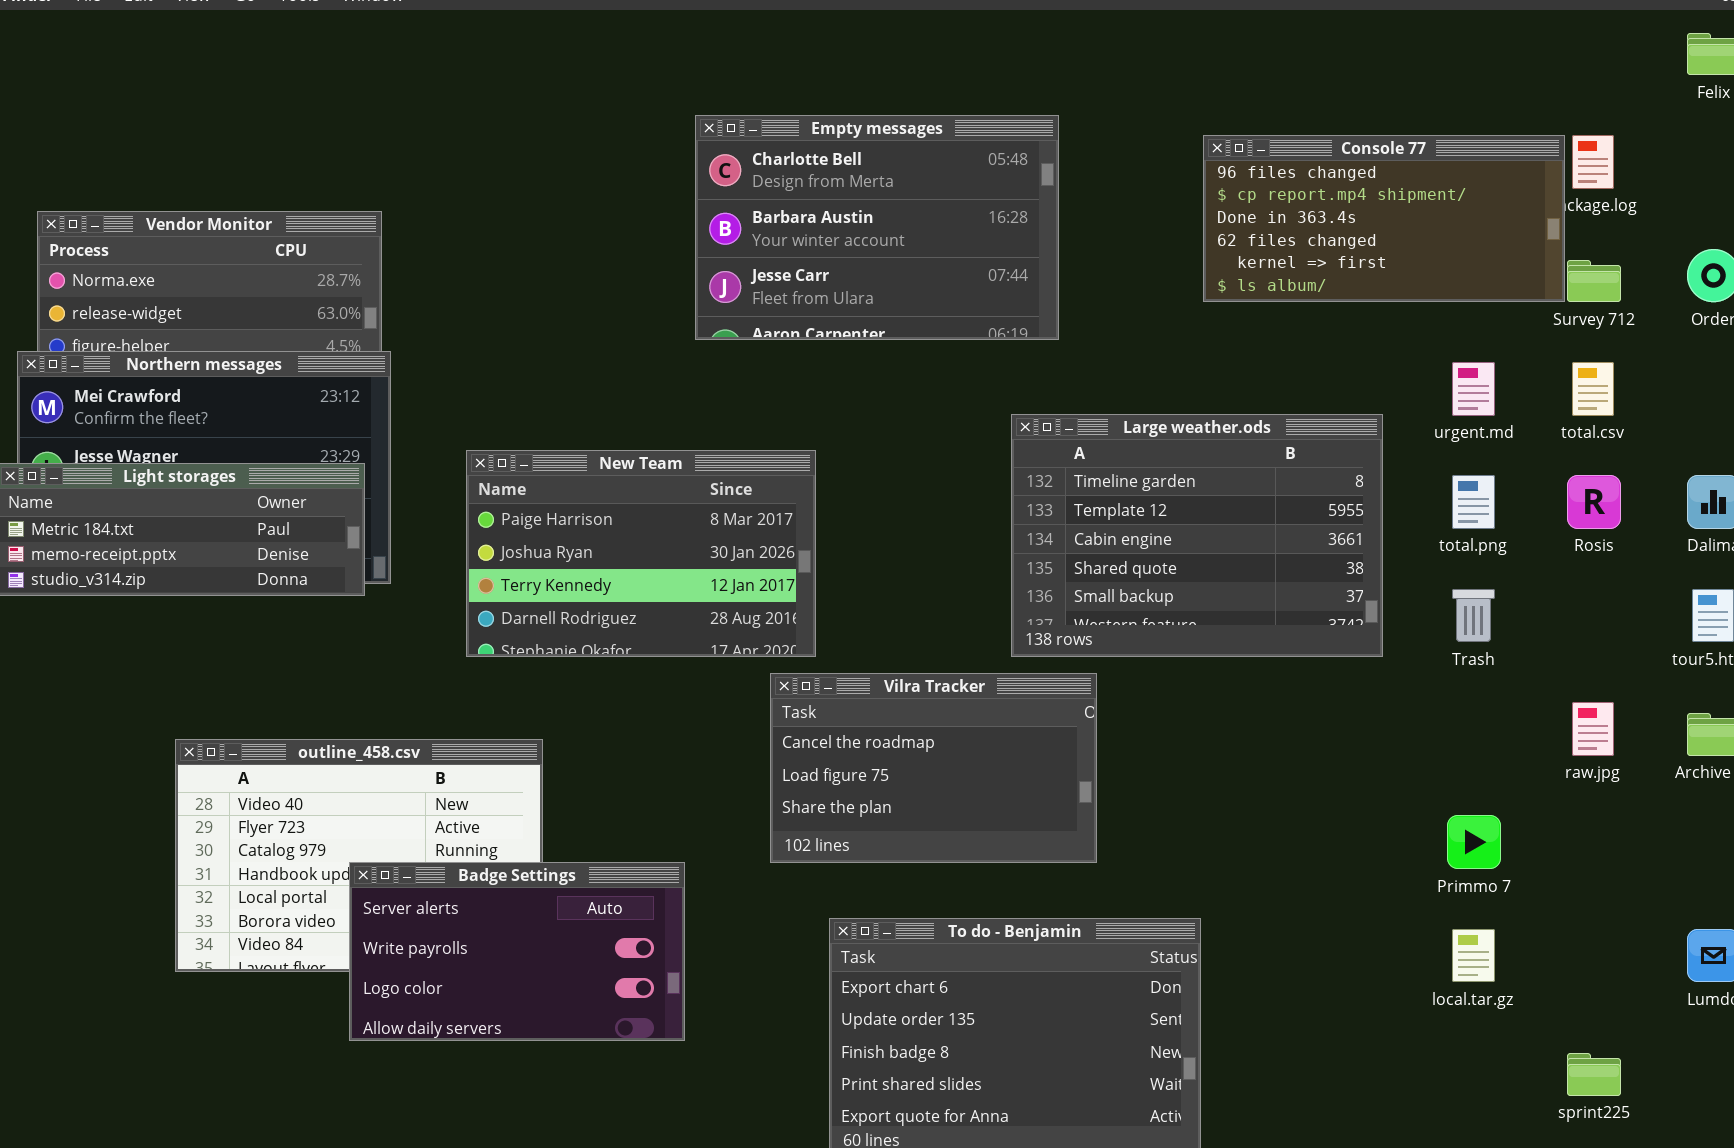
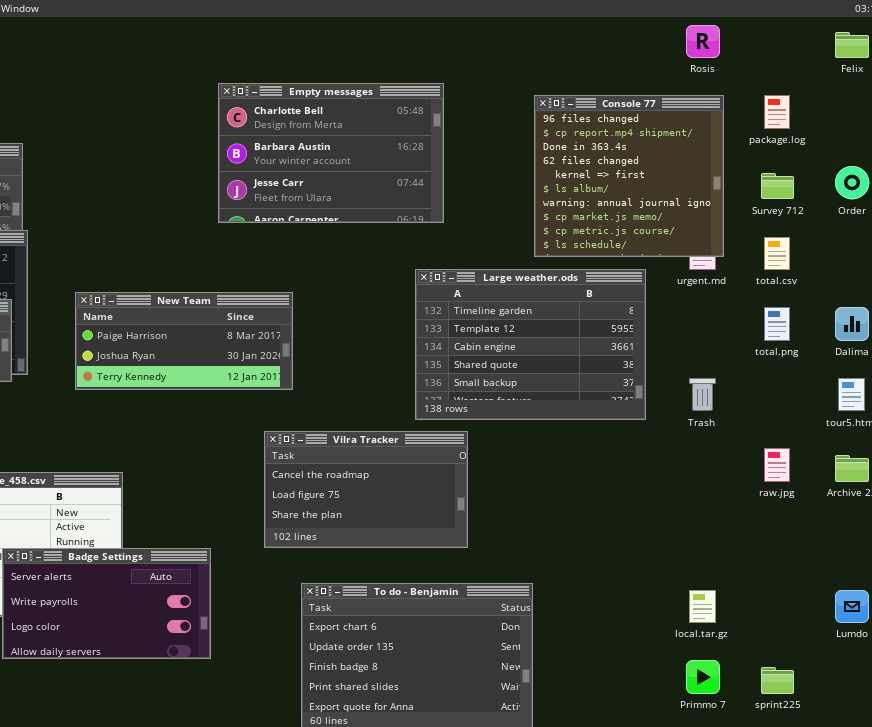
Console 77: [1203,135,1565,302] -> [534,95,724,257], resized
New Team: [466,450,816,657] -> [75,292,293,390], resized
total.png: [1452,475,1495,529] -> [764,307,790,341], moved
Rosis: [1567,475,1621,529] -> [686,25,720,58], moved
Primmo 7: [1447,815,1501,869] -> [686,660,720,694], moved

